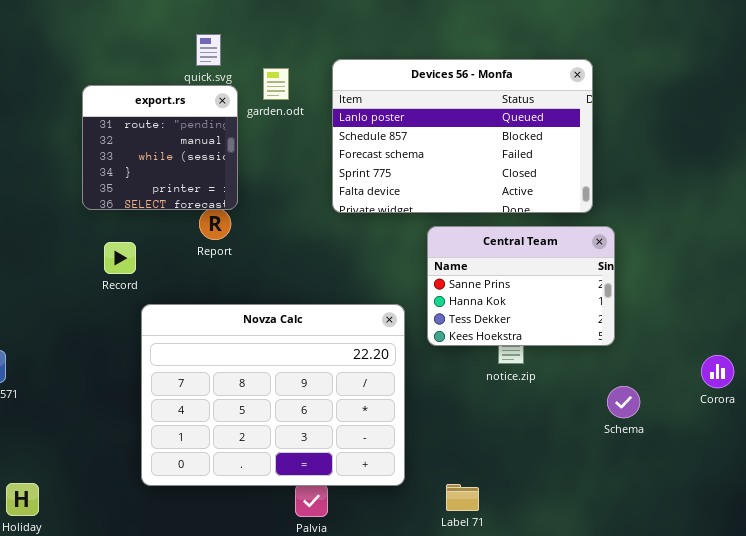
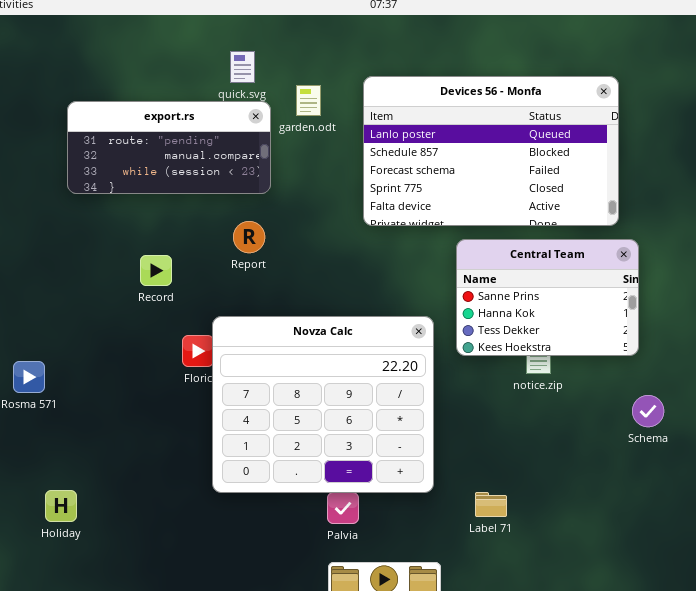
export.rs: [82,85,238,210] -> [67,101,271,194], resized
Novza Calc: [141,304,405,486] -> [212,316,434,493], resized

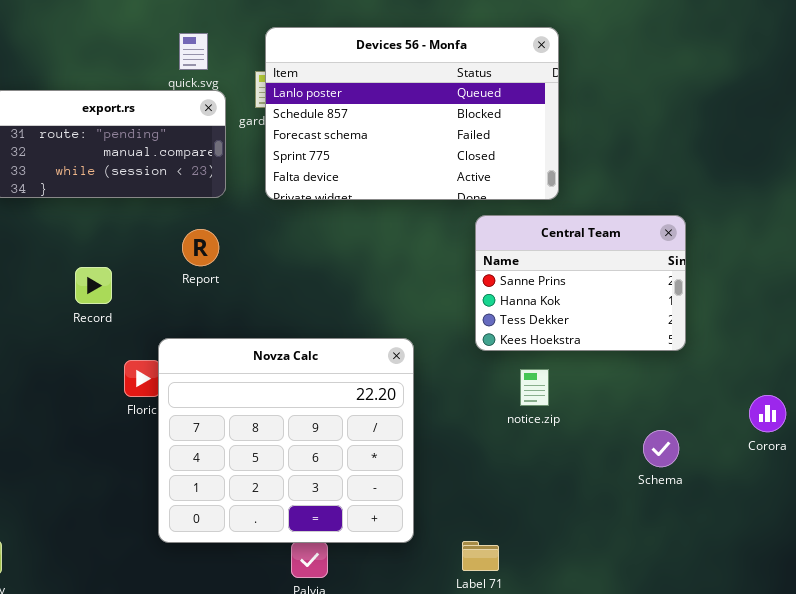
Devices 56 - Monfa: [363,76,619,226] -> [265,27,559,200], moved
Central Team: [456,239,639,356] -> [475,215,686,351], moved

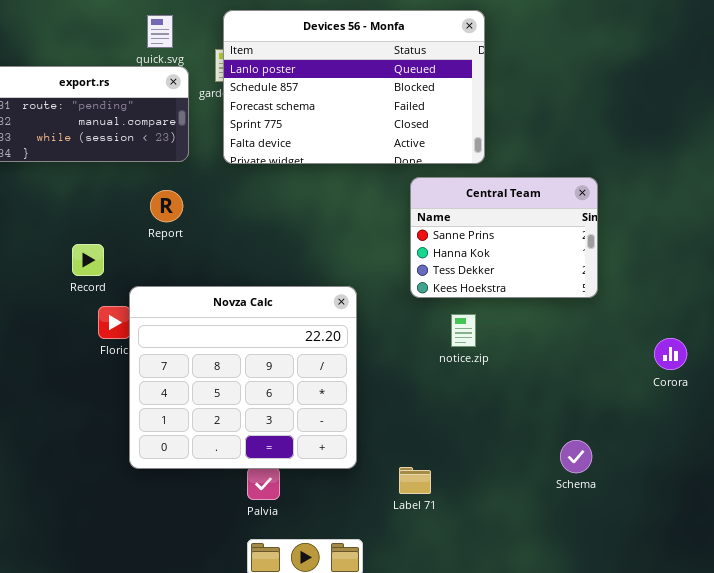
Record: [75,267,112,304] -> [72,244,104,276], moved
Schema: [643,430,679,467] -> [560,440,592,473], moved

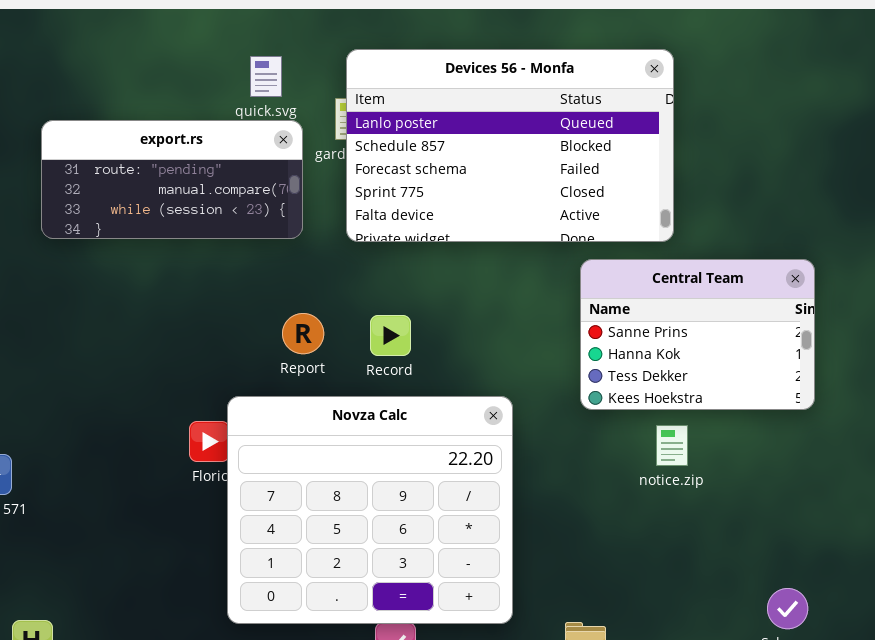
Report: [150,190,183,222] -> [282,313,324,354], moved
Record: [72,244,104,276] -> [370,315,411,356], moved
notice.zip: [451,314,476,347] -> [656,425,688,466], moved

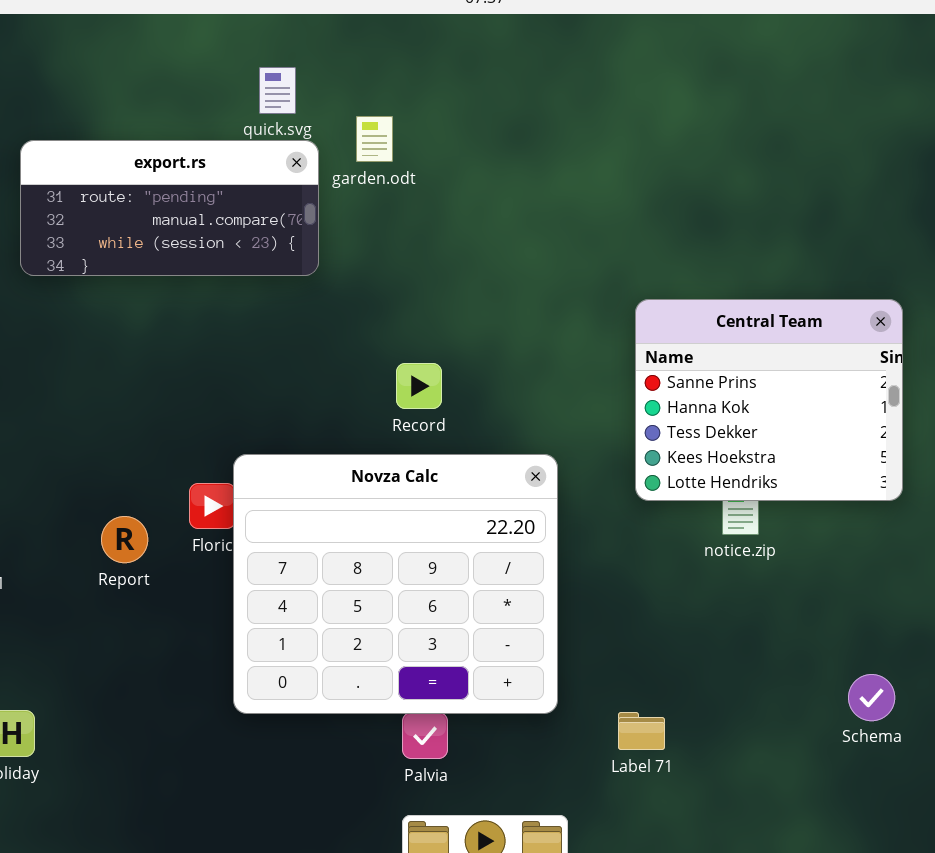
Devices 56 - Monfa: [346,49,674,242] -> none, closed
Central Team: [580,259,815,410] -> [635,299,903,501], resized
Report: [282,313,324,354] -> [101,516,148,563], moved

